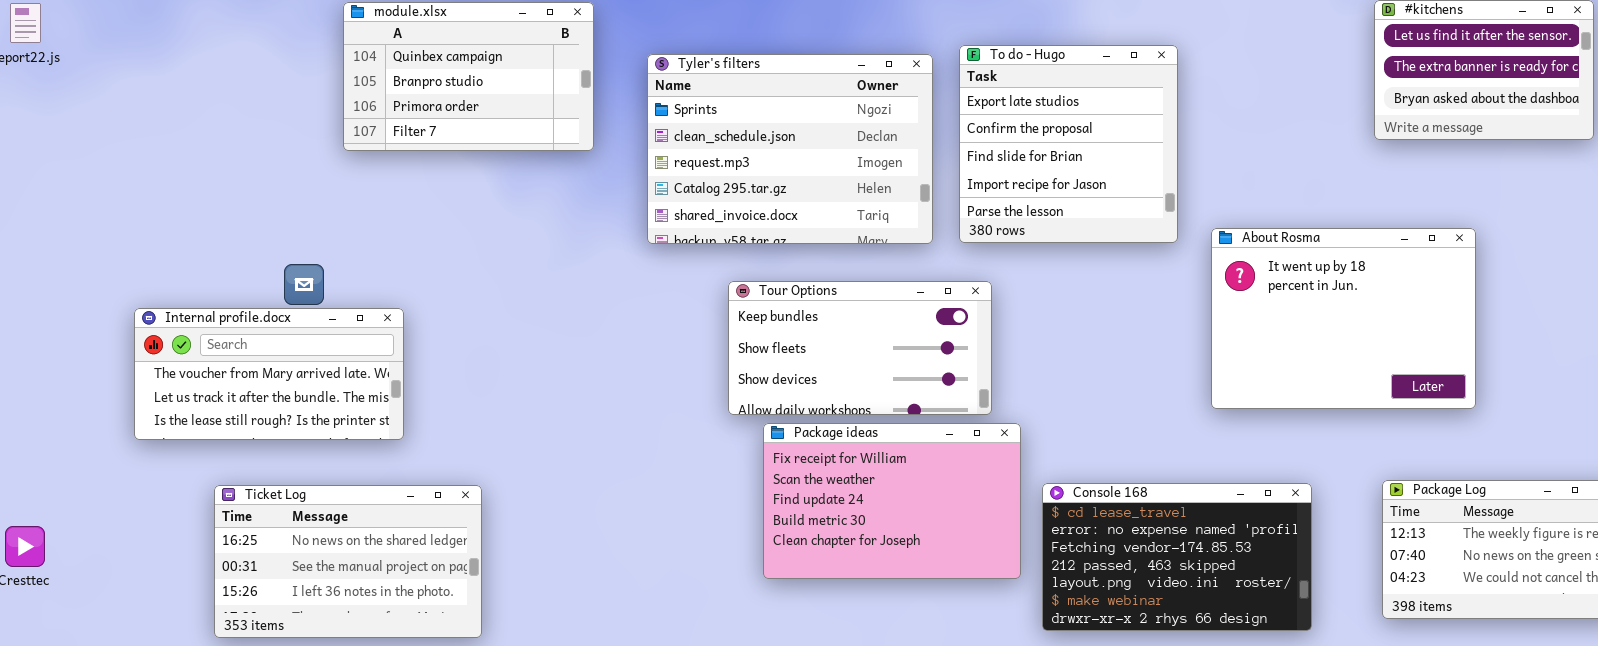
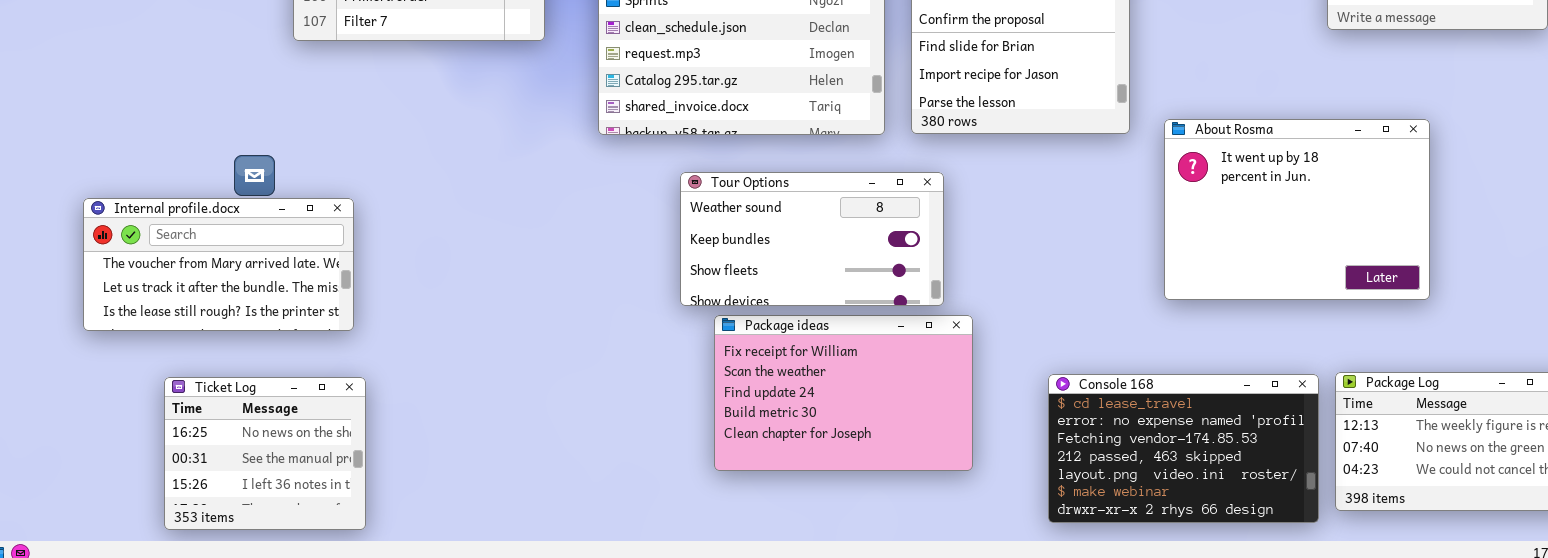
Tour Options: [728,281,992,415] -> [680,172,944,306], scrolled up 1 row
Console 168: [1042,483,1312,631] -> [1048,374,1319,523], moved
Ticket Log: [214,485,482,638] -> [164,377,366,530], resized

